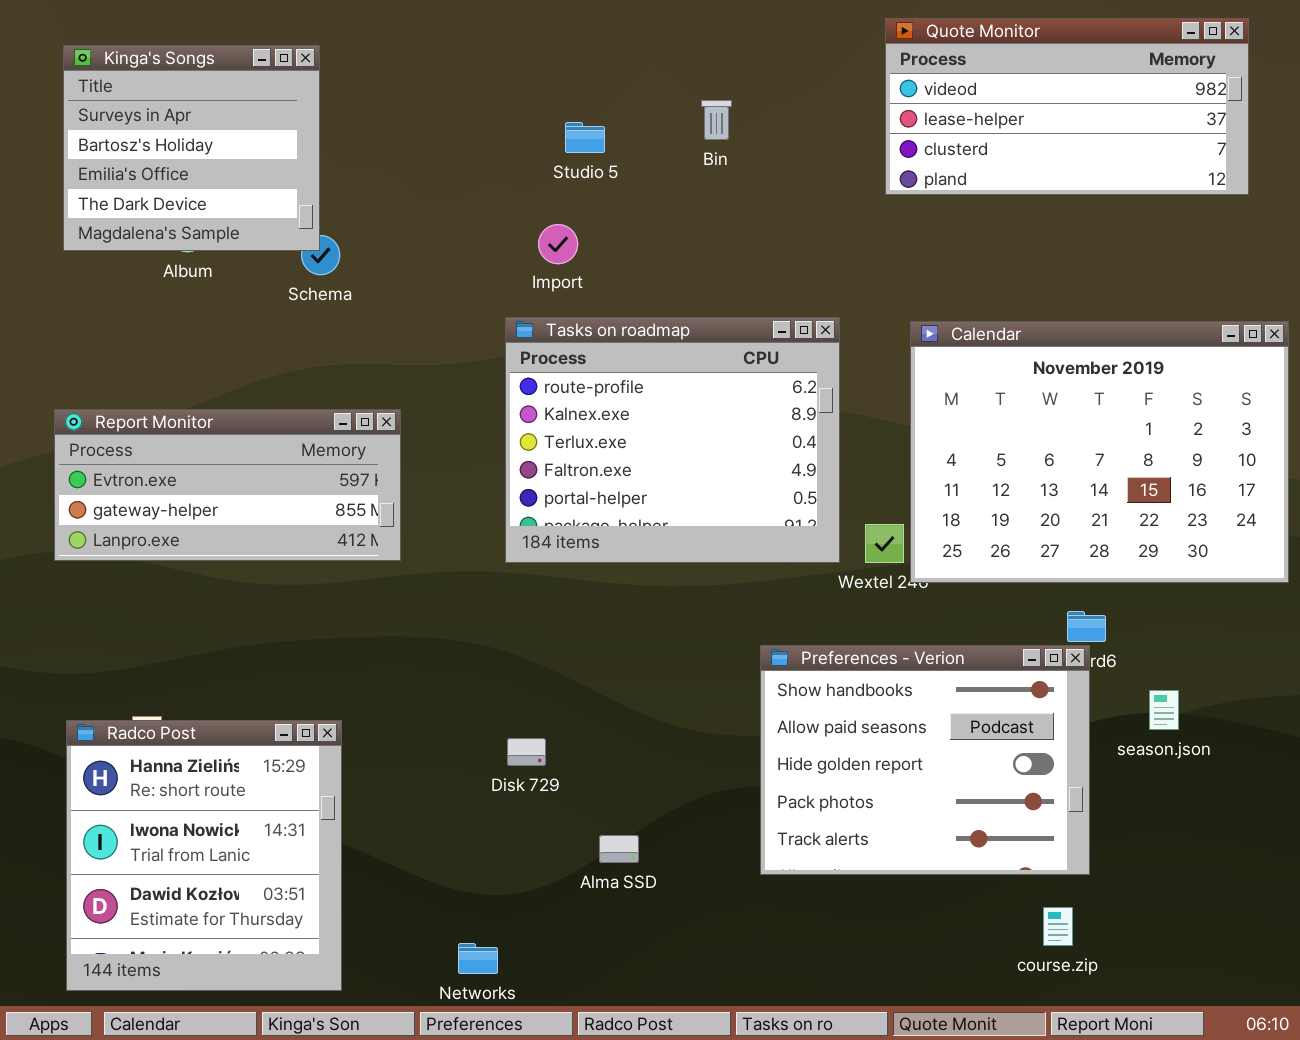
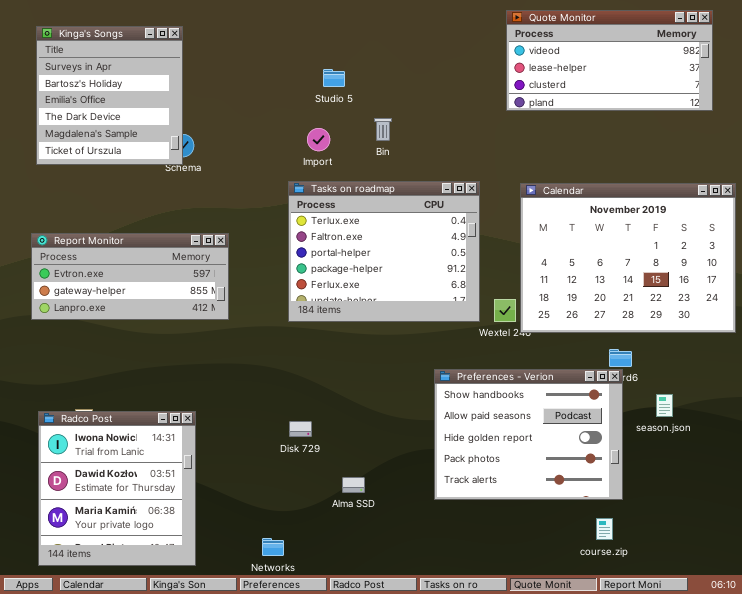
Kinga's Songs: [63,45,320,251] -> [36,26,183,165], resized
Bin: [701,100,732,140] -> [374,118,392,141], moved
Tasks on roadmap: [505,317,840,563] -> [288,181,480,322], scrolled down 2 rows
Radco Post: [66,720,342,991] -> [38,411,196,566], scrolled down 1 row

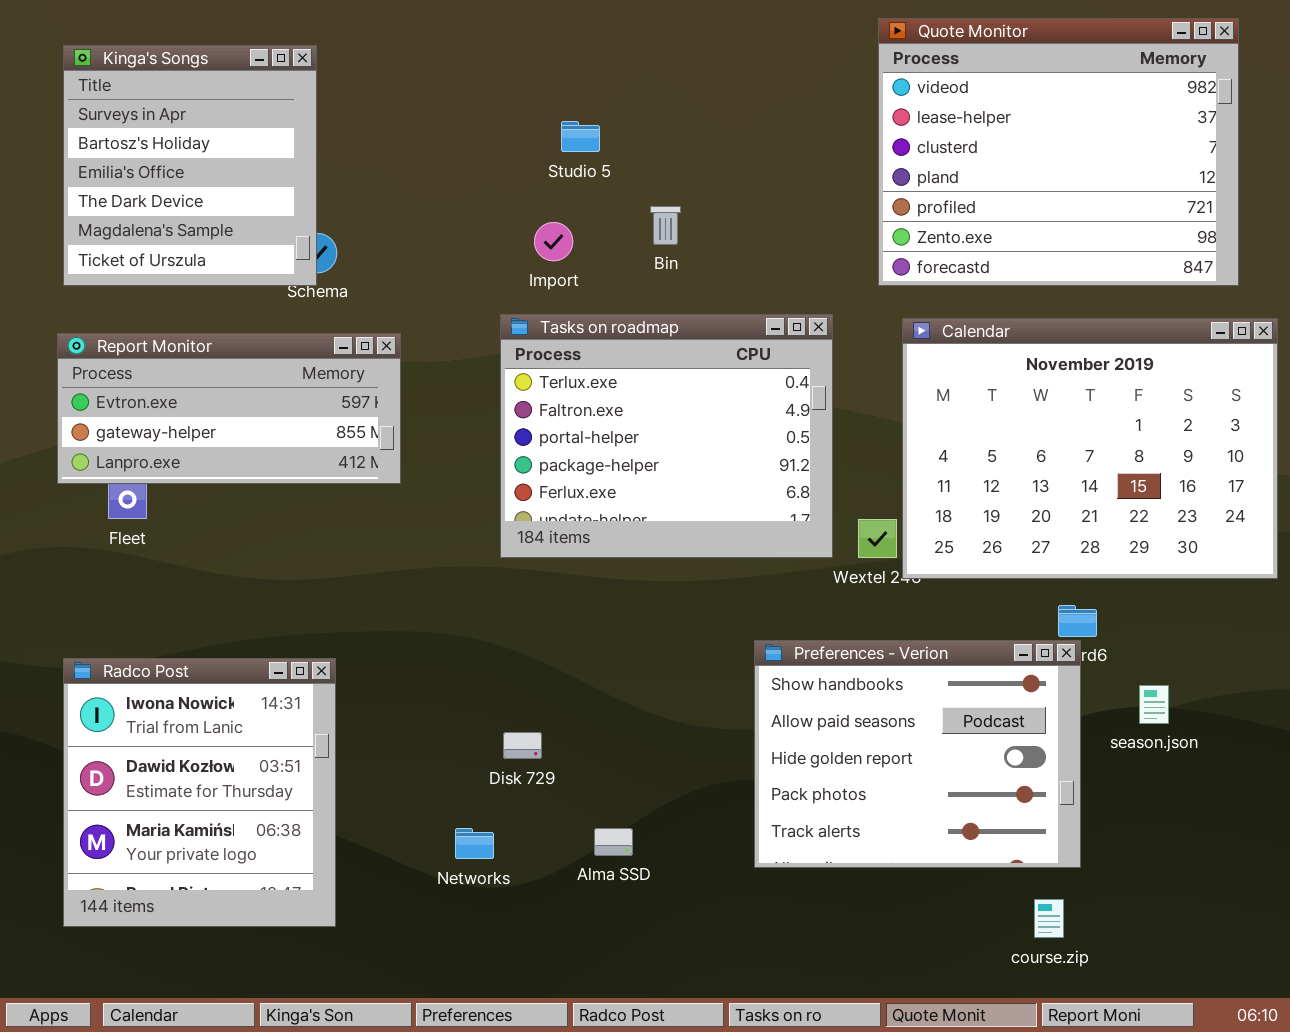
Quote Monitor: [506,10,713,111] -> [878,18,1239,286], resized
Report Monitor: [31,233,229,320] -> [57,333,401,484], moved
Radco Post: [38,411,196,566] -> [63,658,336,927], moved
Networks: [262,538,284,556] -> [455,828,494,859], moved

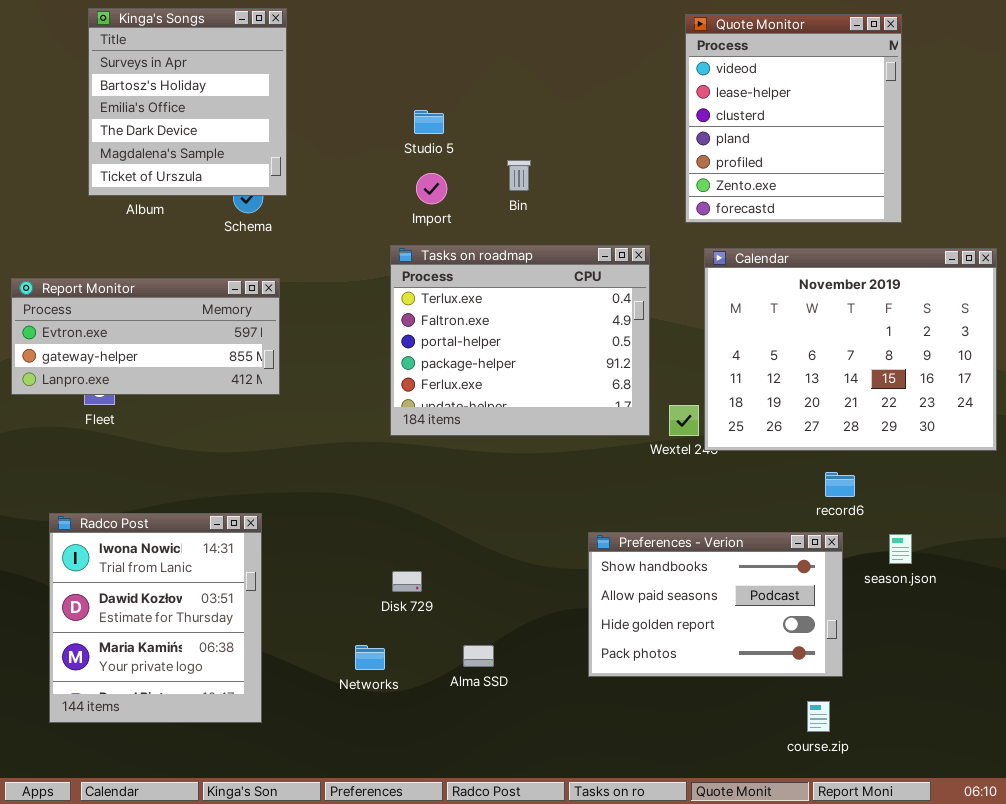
Quote Monitor: [878,18,1239,286] -> [685,14,902,223], resized
Kinga's Songs: [63,45,317,286] -> [88,8,287,196], moved
Studio 5: [561,121,600,152] -> [414,110,444,134], moved
Report Monitor: [57,333,401,484] -> [11,278,280,395], moved
Preferences - Verion: [754,640,1081,868] -> [588,532,843,677], resized

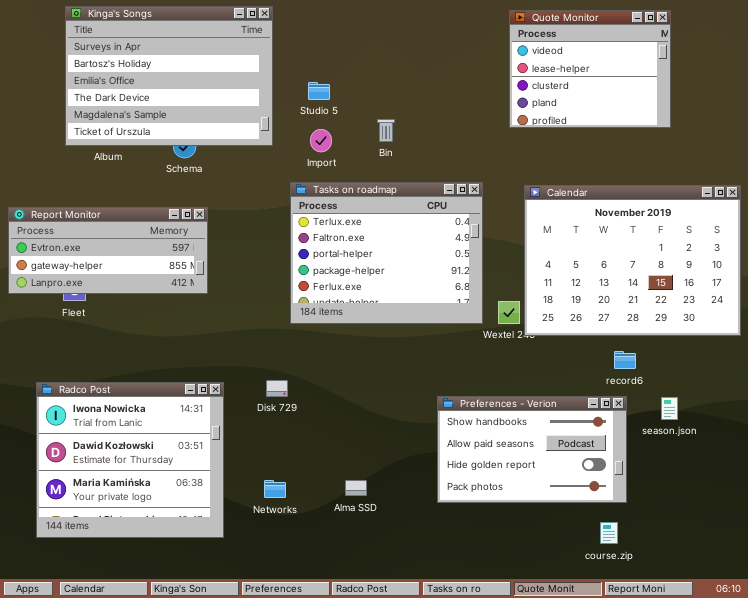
Kinga's Songs: [88,8,287,196] -> [65,6,273,146], resized
Quote Monitor: [685,14,902,223] -> [509,10,671,128], resized
Radco Post: [49,513,262,723] -> [36,382,224,538], resized
Disk 729: [392,571,422,592] -> [266,380,288,397], moved

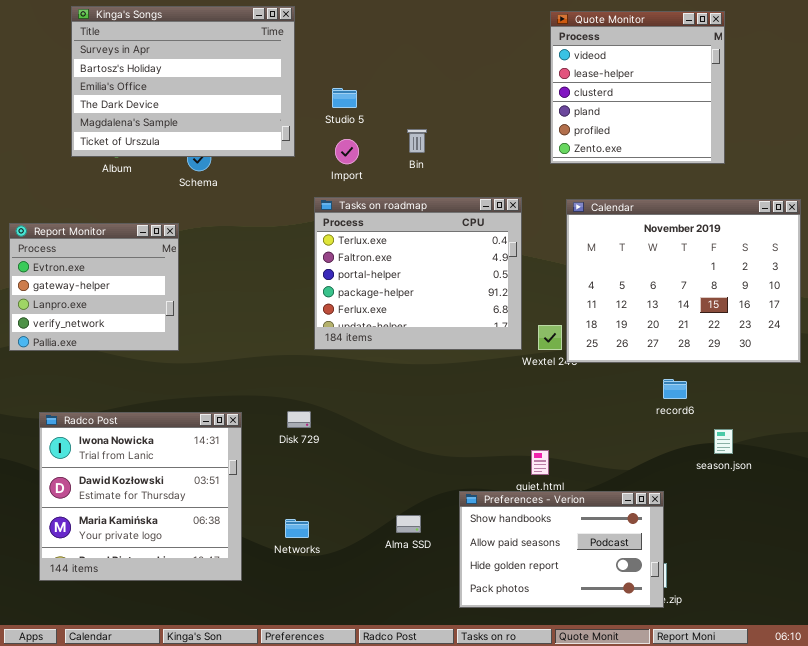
Quote Monitor: [509,10,671,128] -> [550,11,725,164], resized
Report Monitor: [8,207,208,294] -> [9,223,179,351], resized
Preferences - Verion: [437,396,627,503] -> [459,491,664,608], moved
Alma SSD: [345,480,367,496] -> [396,515,421,533], moved

